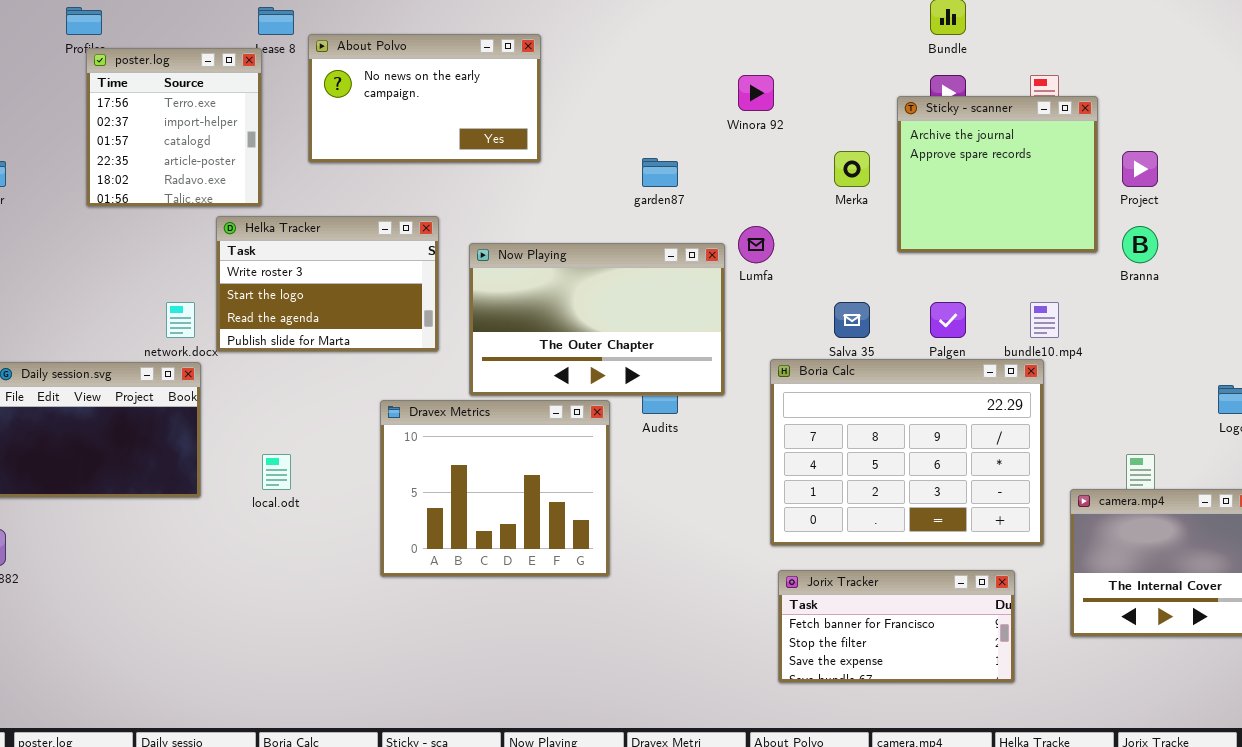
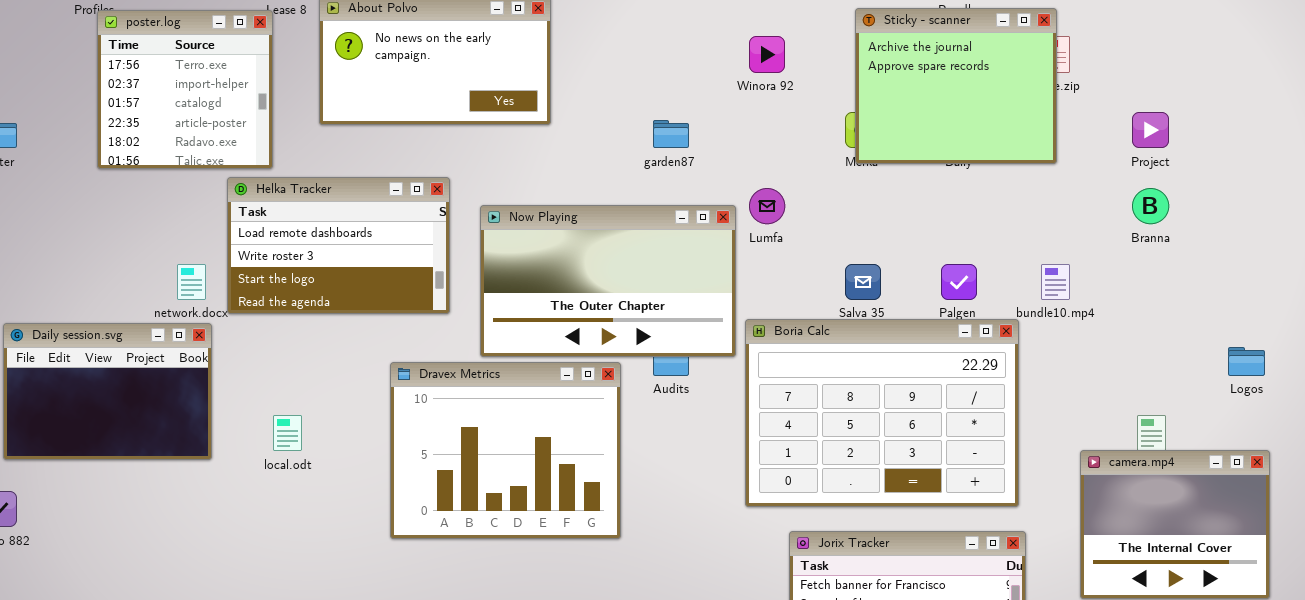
Sticky - scanner: [897,96,1098,253] -> [855,8,1057,164], moved
Helka Tracker: [216,216,439,352] -> [227,177,450,314], scrolled up 1 row
Boria Calc: [770,359,1044,546] -> [745,319,1019,507], moved

